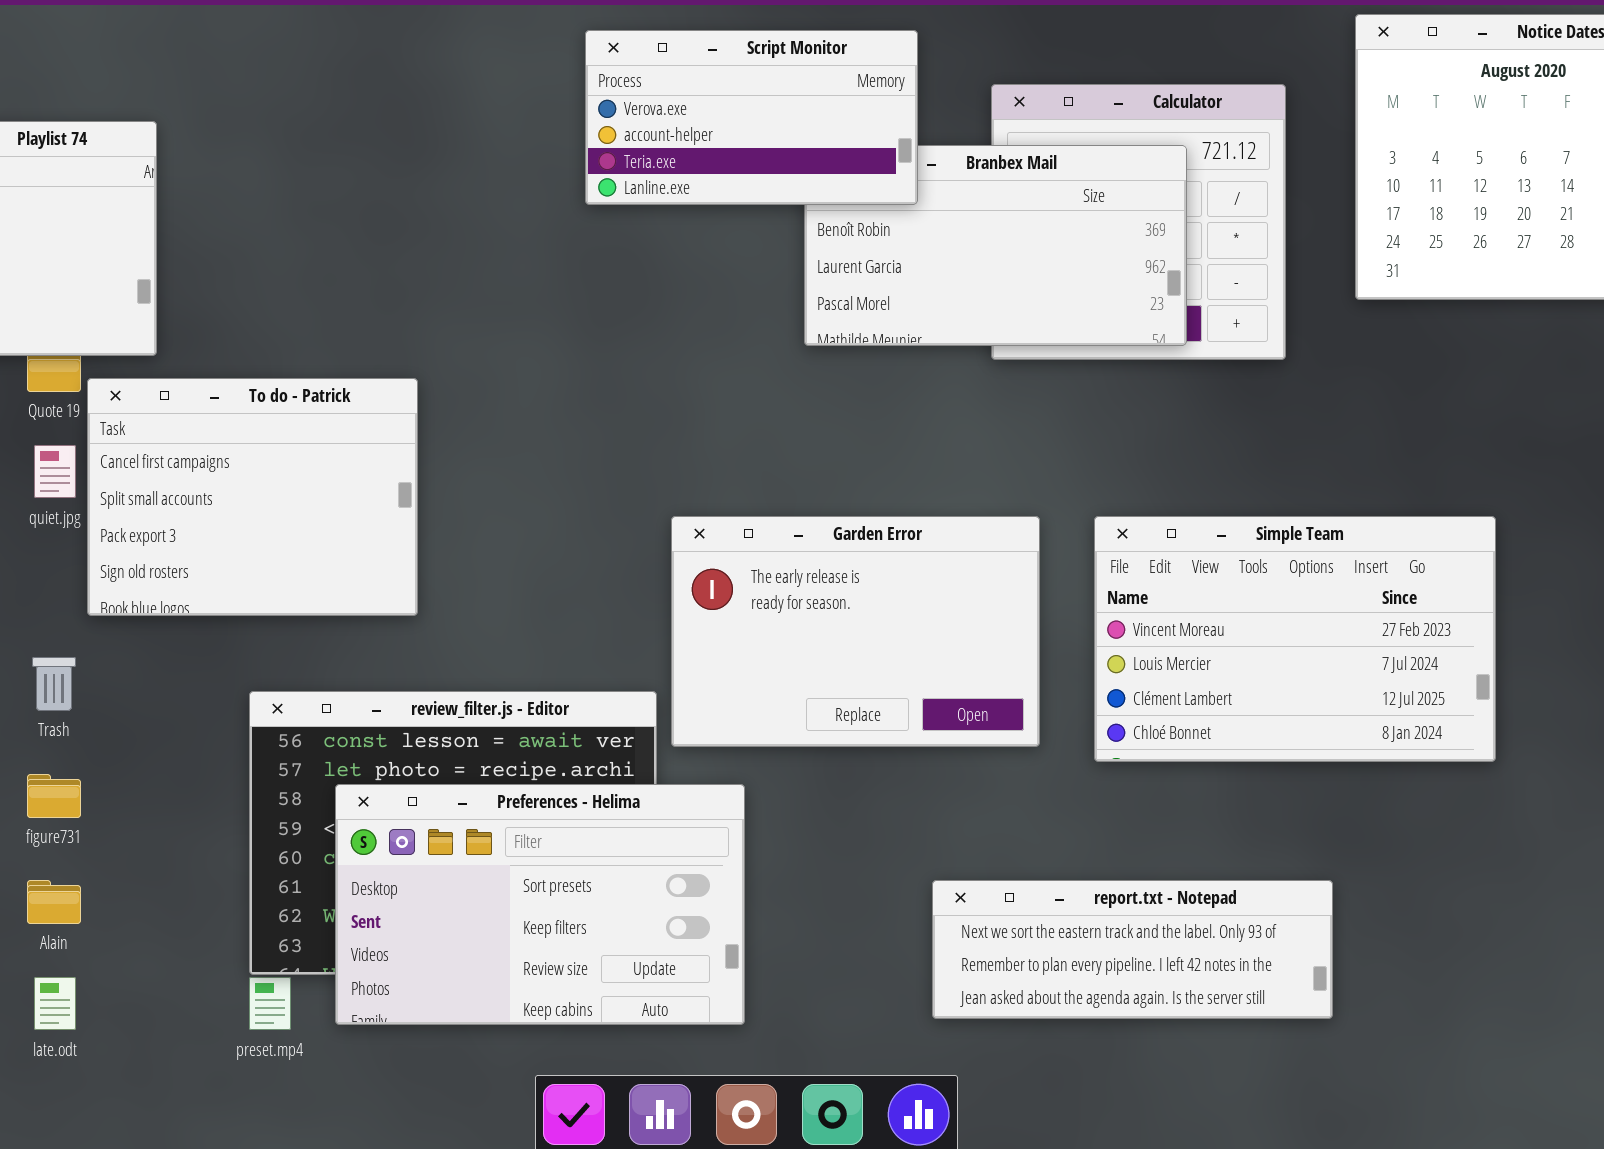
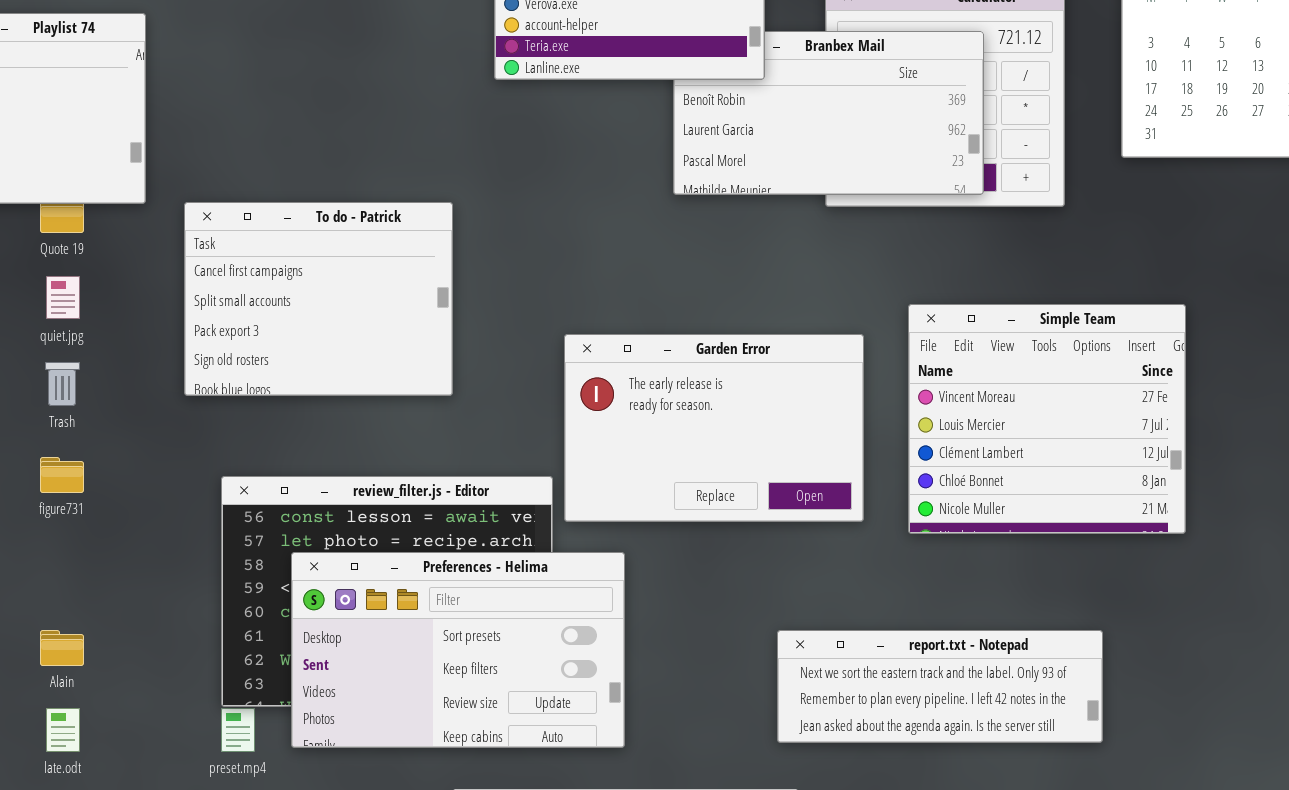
To do - Patrick: [87,378,418,616] -> [184,202,453,396], moved
Simple Team: [1094,516,1496,762] -> [908,304,1186,534], resized
Trash: [32,657,76,711] -> [45,362,80,406], moved
figure731: [27,774,81,818] -> [40,457,84,493], moved

